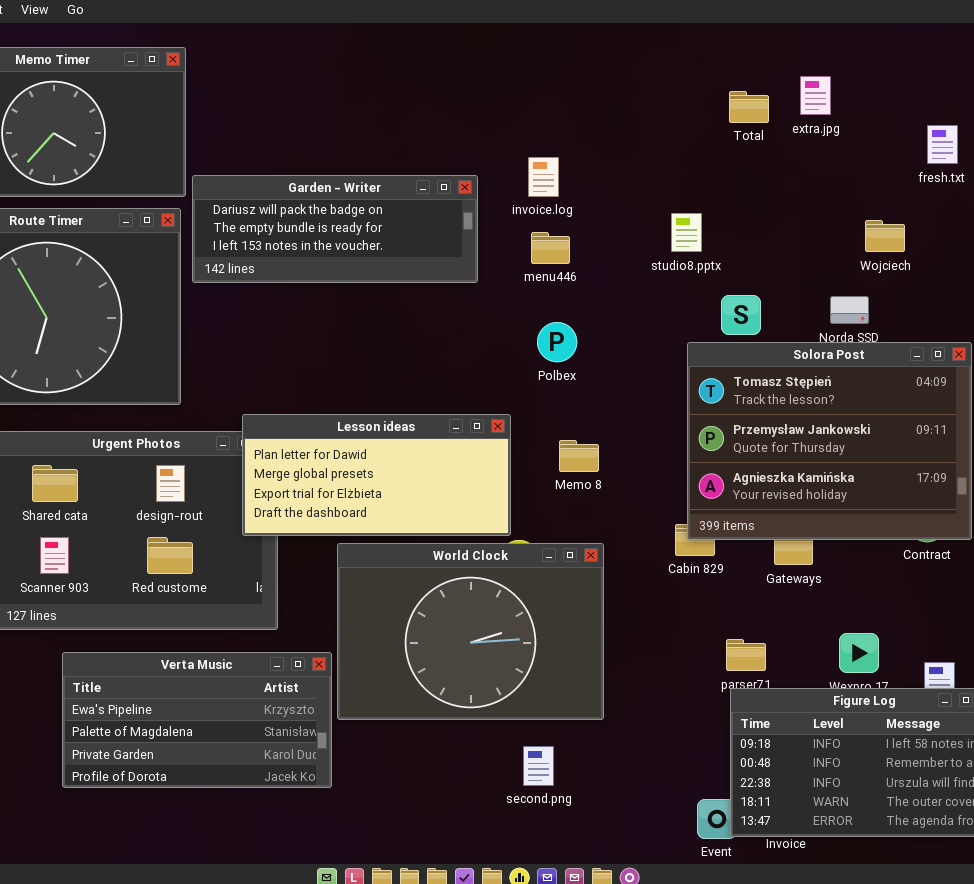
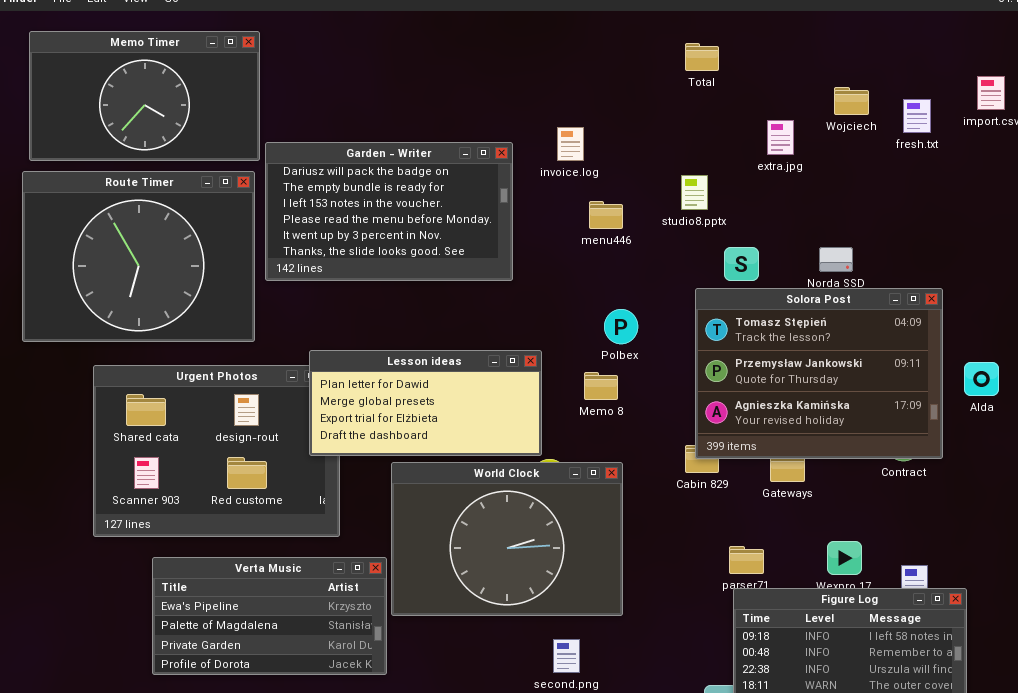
extra.jpg: [800,76,831,115] -> [767,120,794,155], moved
Total: [729,91,769,123] -> [685,43,719,71], moved
Garden - Writer: [192,175,478,283] -> [265,142,513,281], resized
Wojciech: [865,220,905,252] -> [834,87,869,115], moved
menu446: [531,232,570,264] -> [589,201,623,229], moved
Polbex: [537,322,577,362] -> [604,309,638,344], moved

